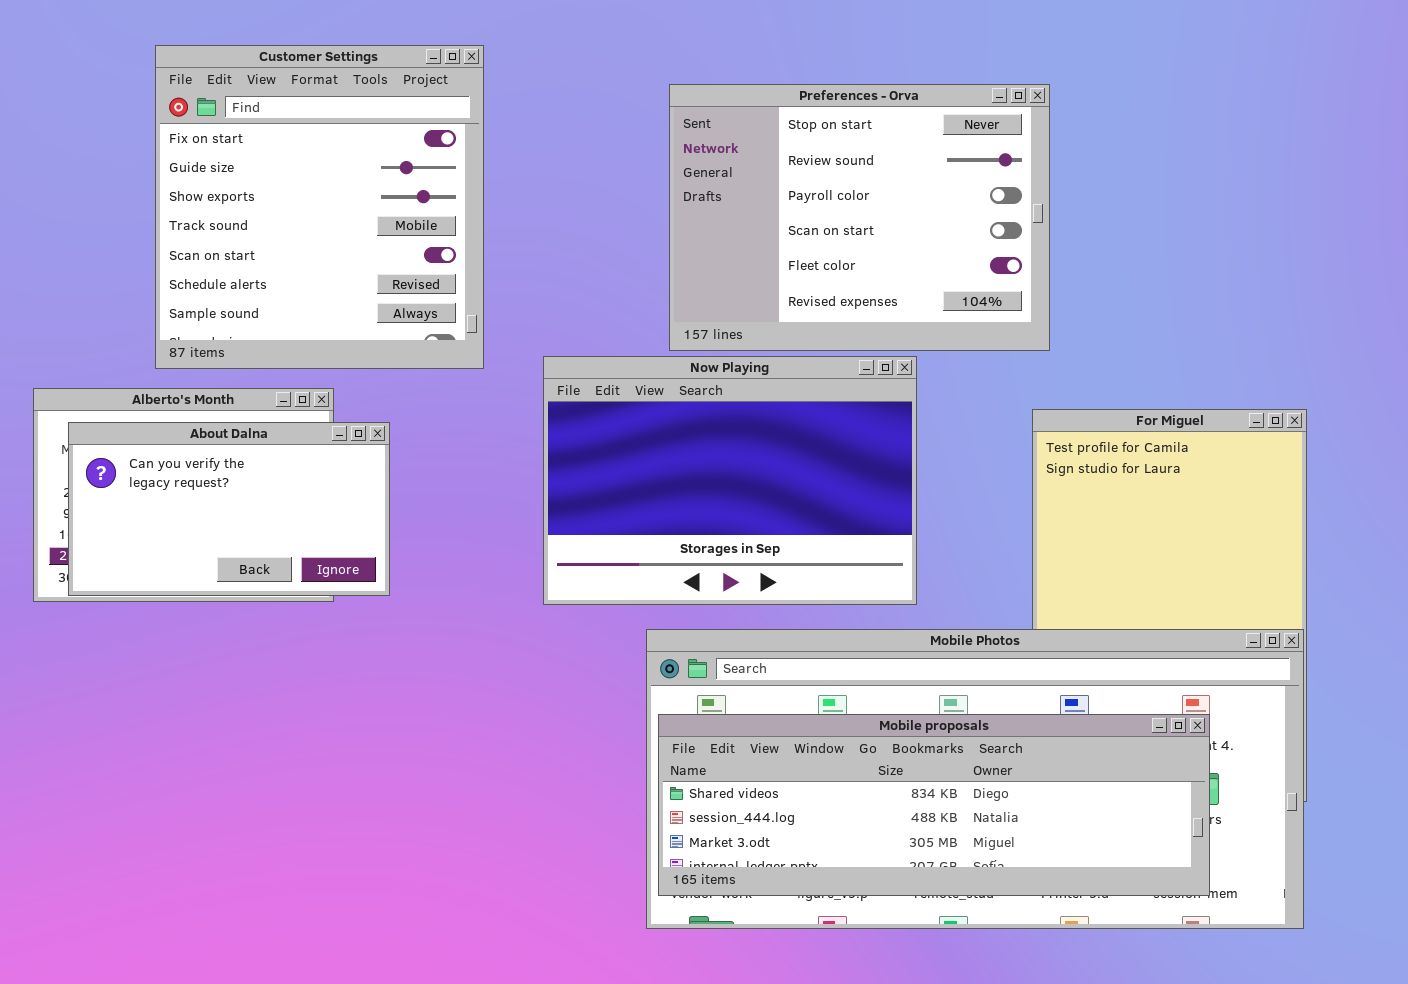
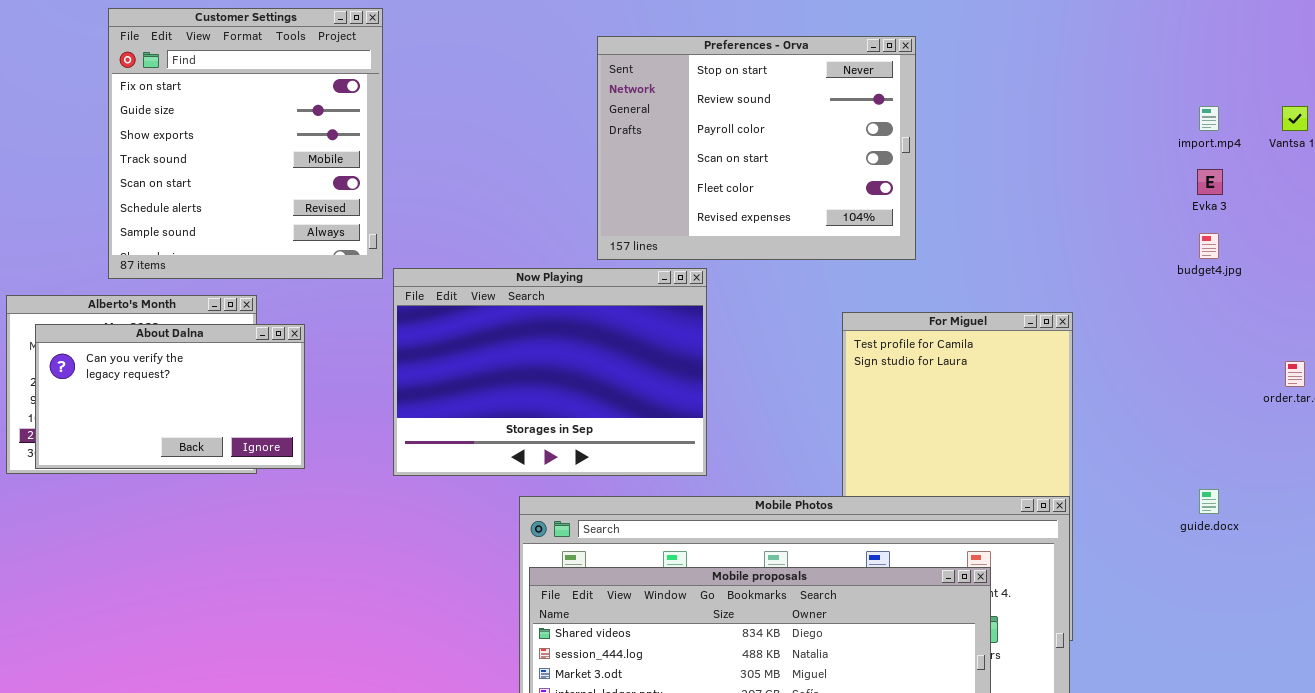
Preferences - Orva: [669,84,1050,351] -> [597,36,916,260], moved
Now Playing: [543,356,917,605] -> [393,268,707,476], moved

